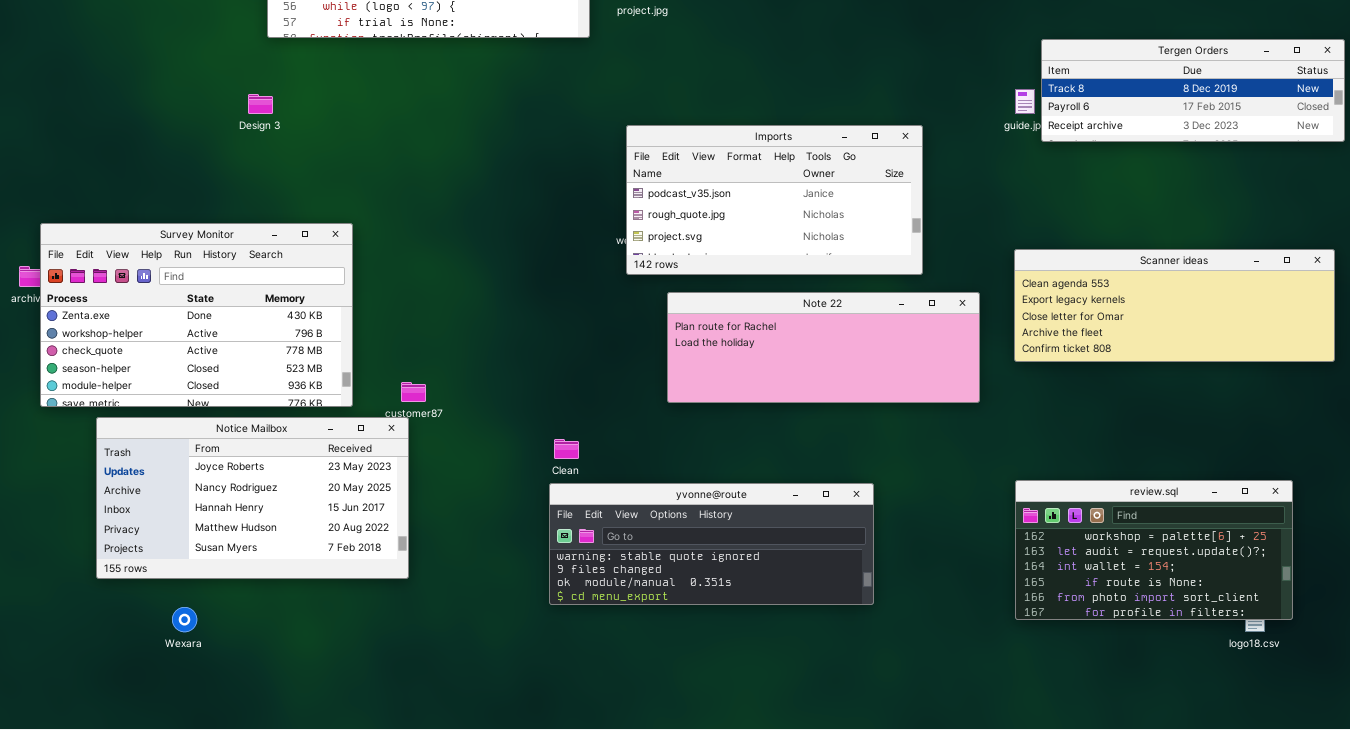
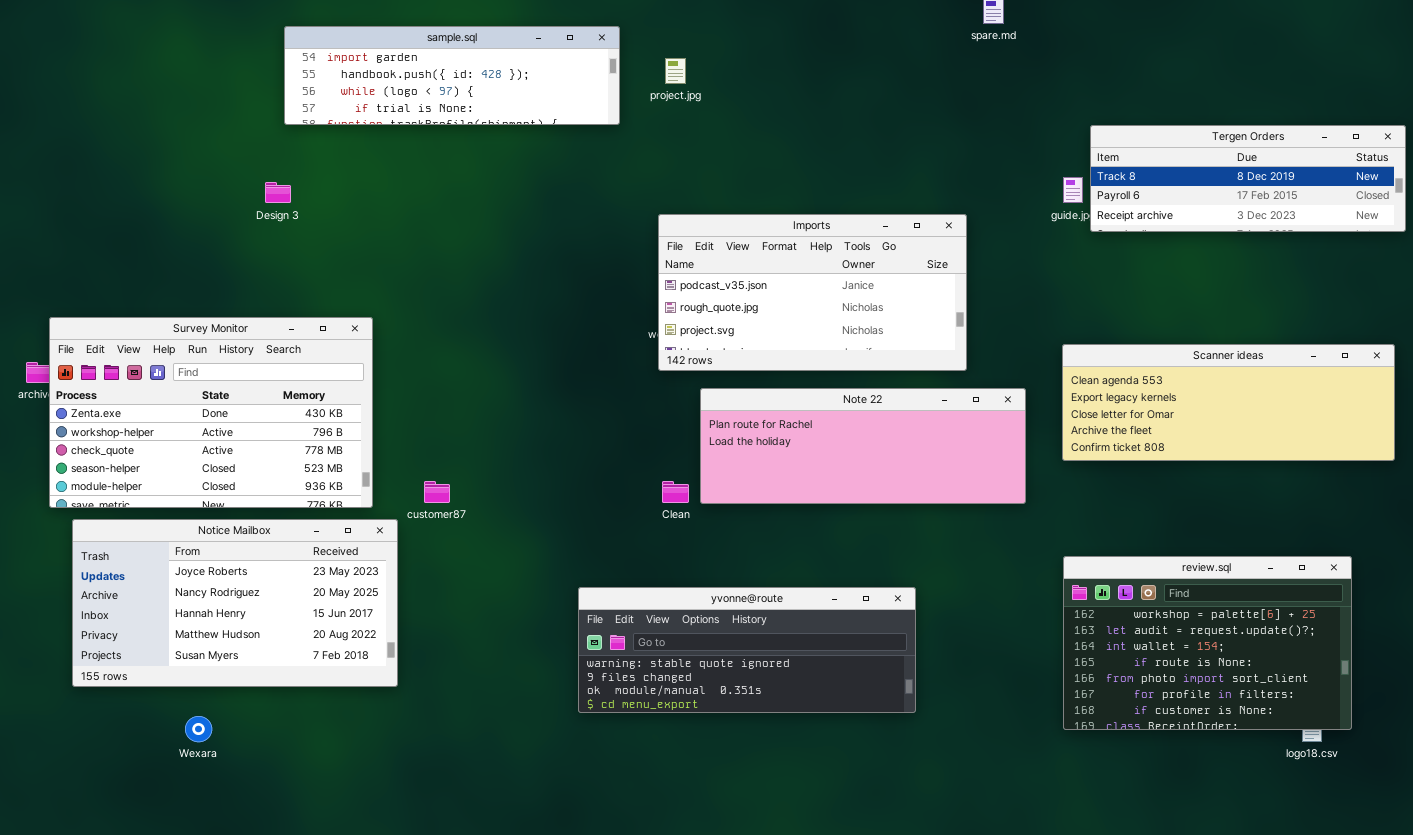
Notice Mailbox: [96,417,409,579] -> [72,519,398,687], moved
Clean: [554,439,579,459] -> [662,481,689,503], moved
review.sql: [1015,480,1293,620] -> [1063,556,1352,730], resized

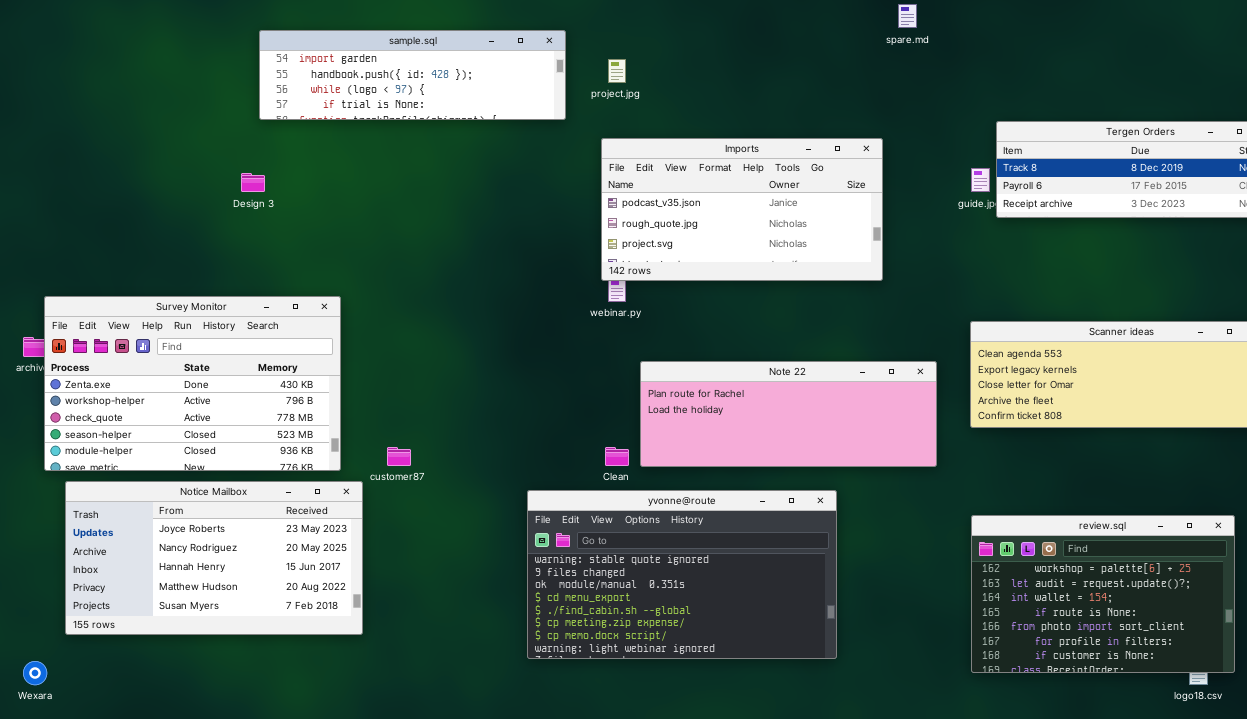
Imports: [658,214,967,371] -> [601,138,883,281], moved
yvonne@route: [578,587,916,713] -> [527,490,837,659], resized
Wexara: [185,716,212,742] -> [23,661,47,685], moved

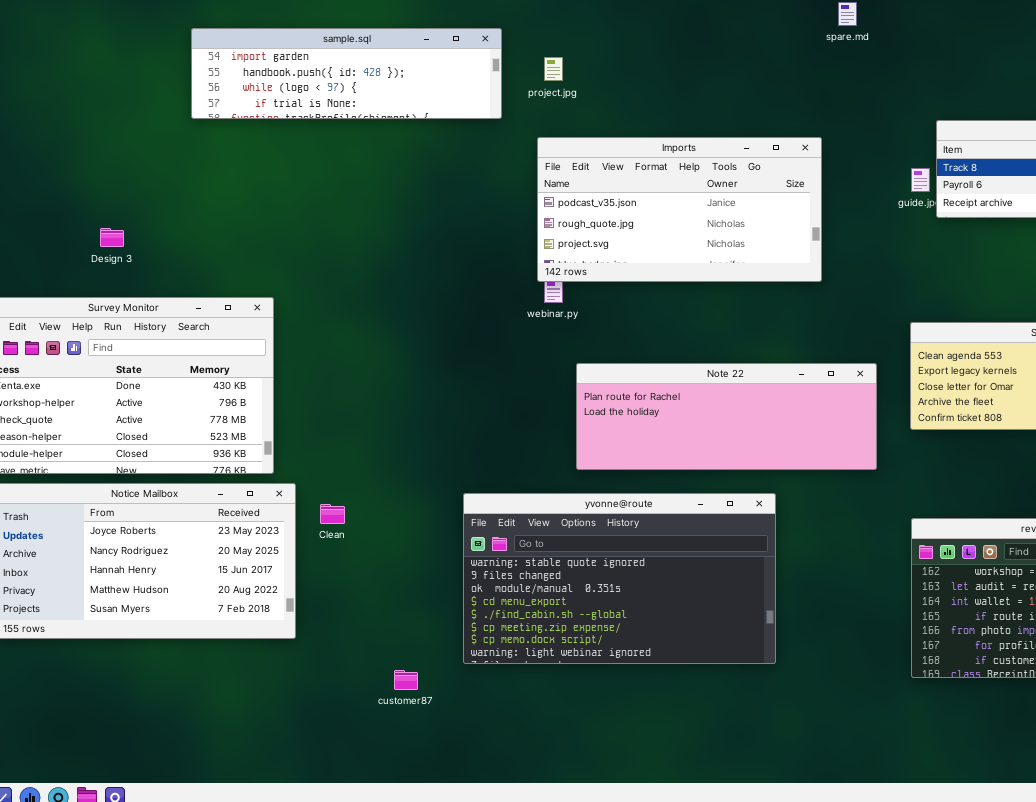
Design 3: [241,173,265,192] -> [100,228,124,247], moved
customer87: [387,447,411,466] -> [394,670,418,690], moved
Clean: [605,447,629,466] -> [320,504,345,524], moved

